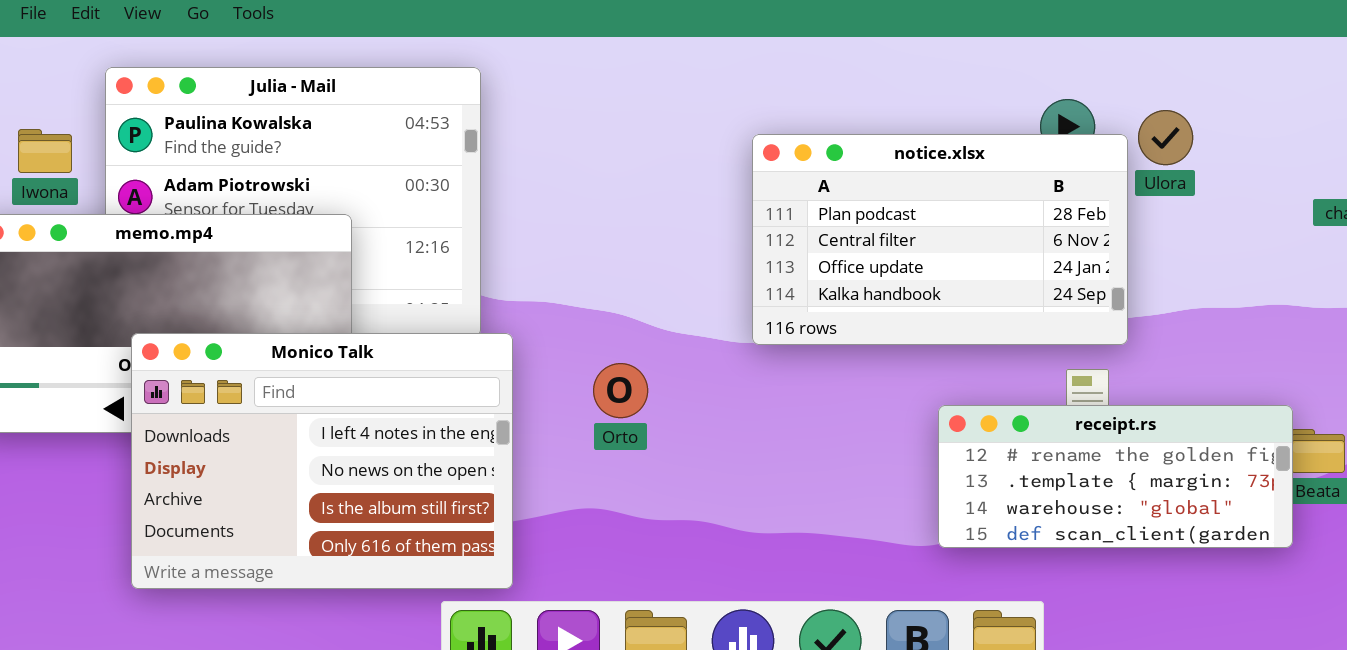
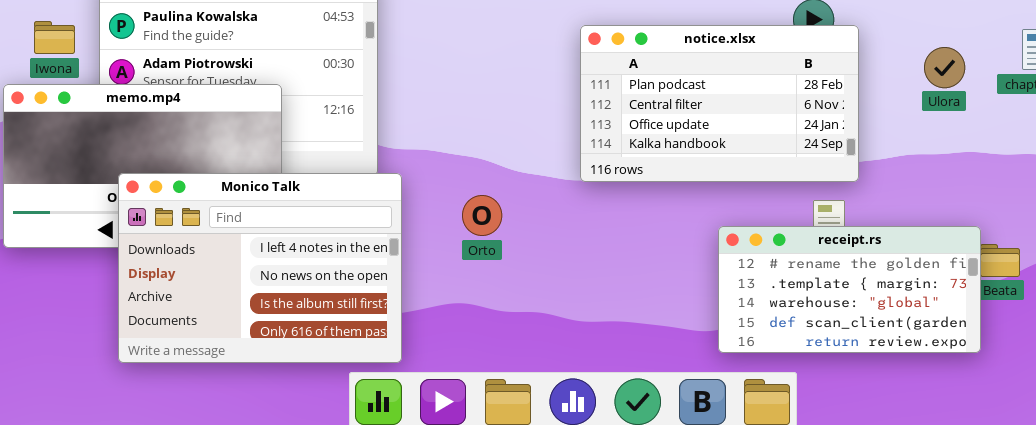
Ulora: [1138,110,1193,165] -> [924,47,965,88], moved
receipt.rs: [938,405,1293,548] -> [718,226,981,353], resized

